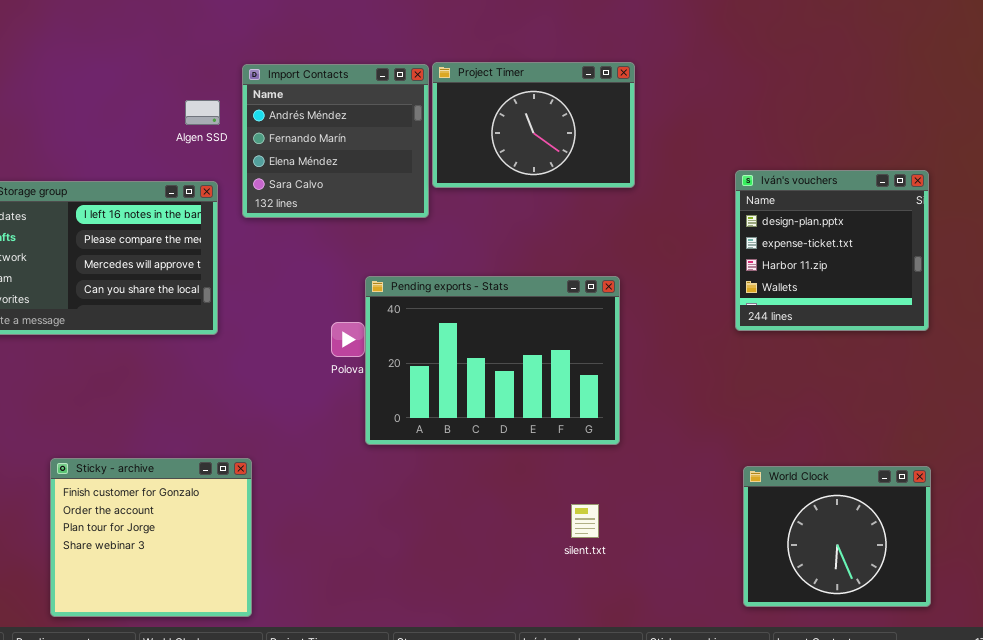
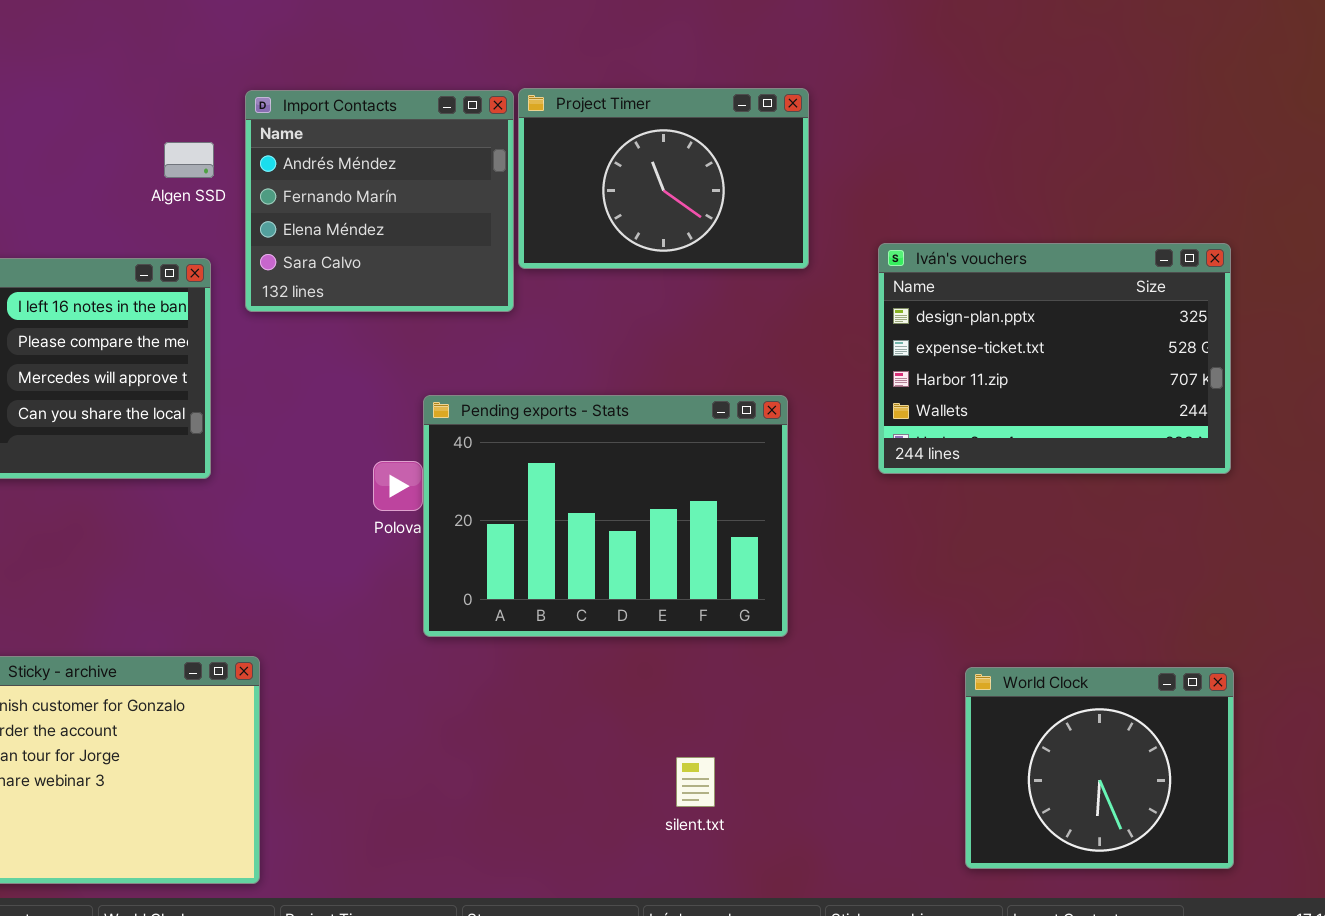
Iván's vouchers: [735,170,929,331] -> [878,243,1231,474], resized
silent.txt: [571,504,599,538] -> [676,757,715,807], moved

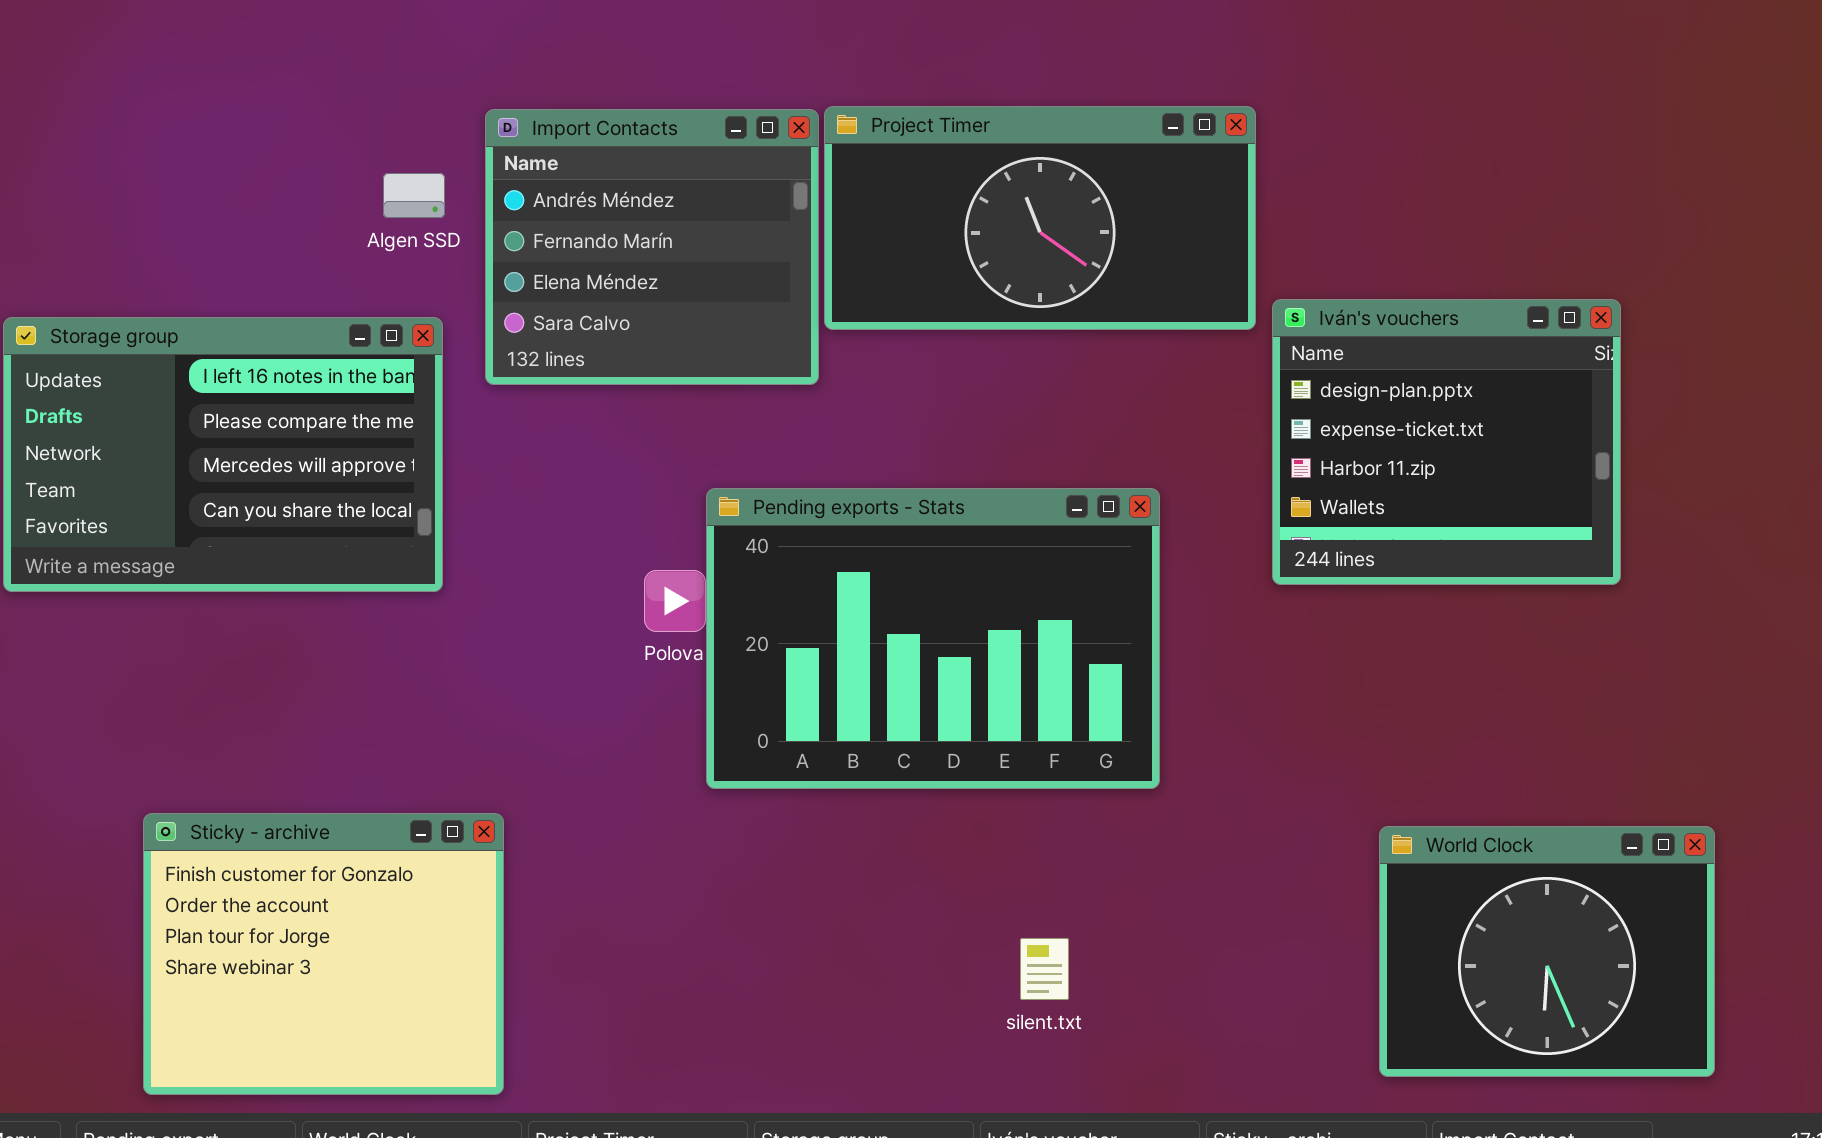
Project Timer: [518,88,809,269] -> [824,106,1256,330], resized
Iván's vouchers: [878,243,1231,474] -> [1272,299,1621,585], resized

